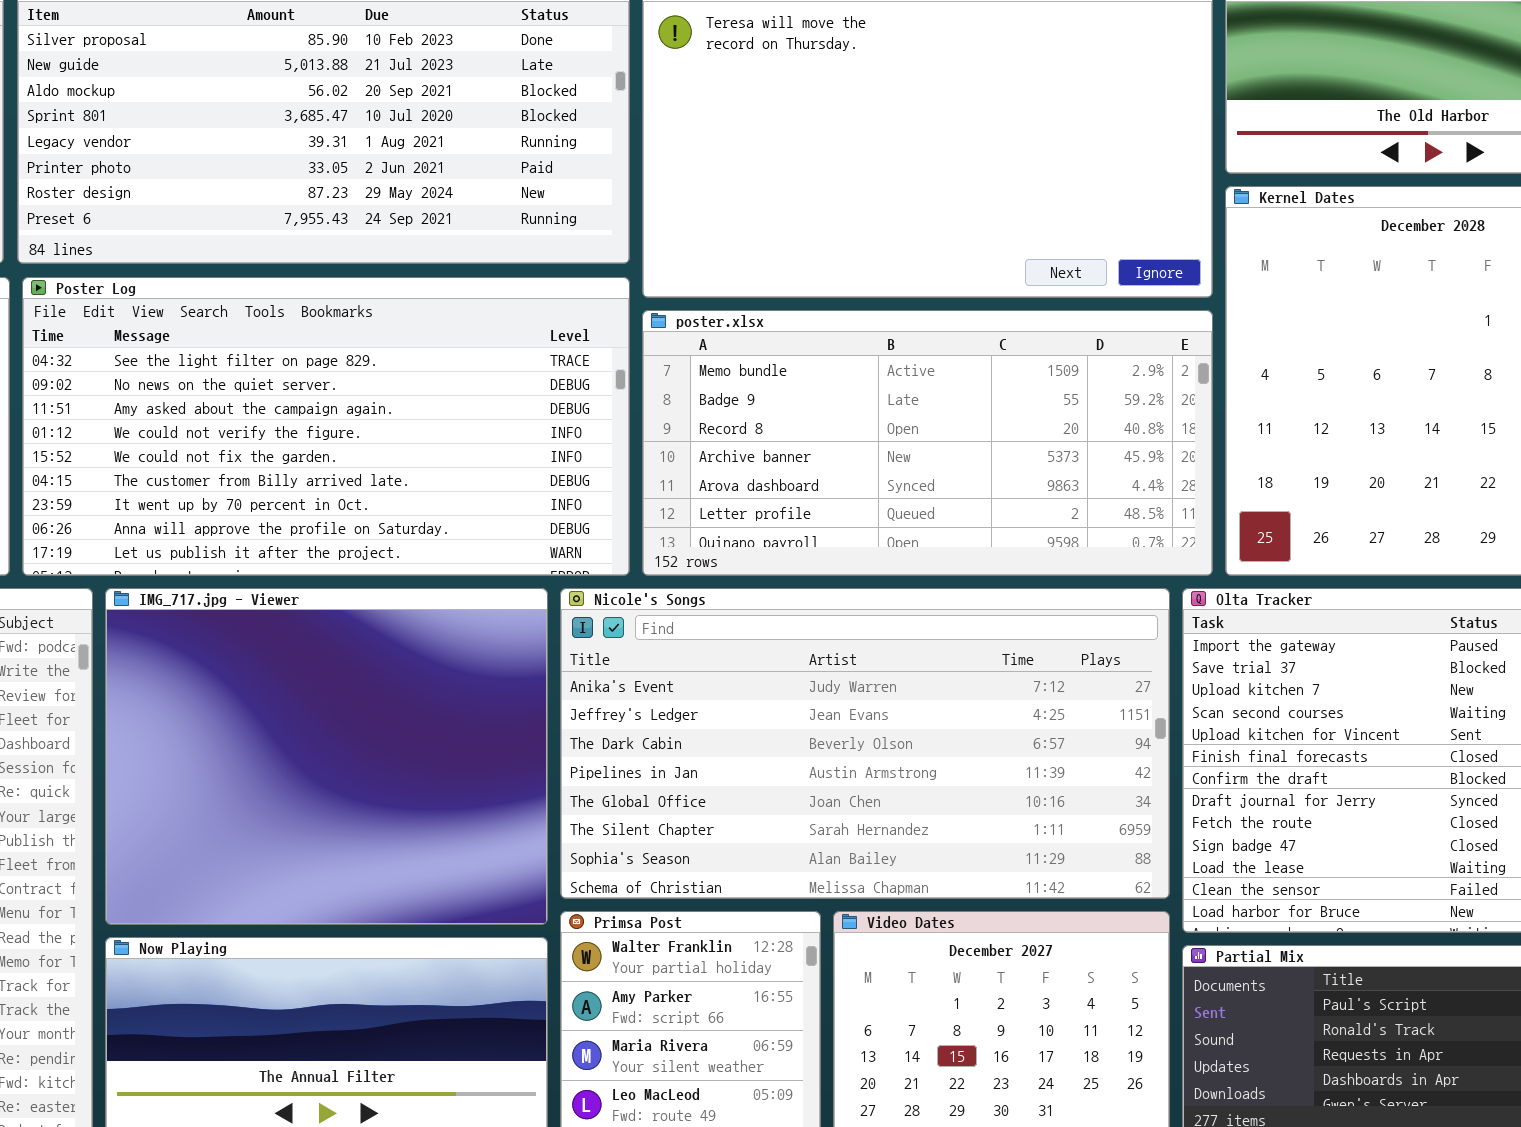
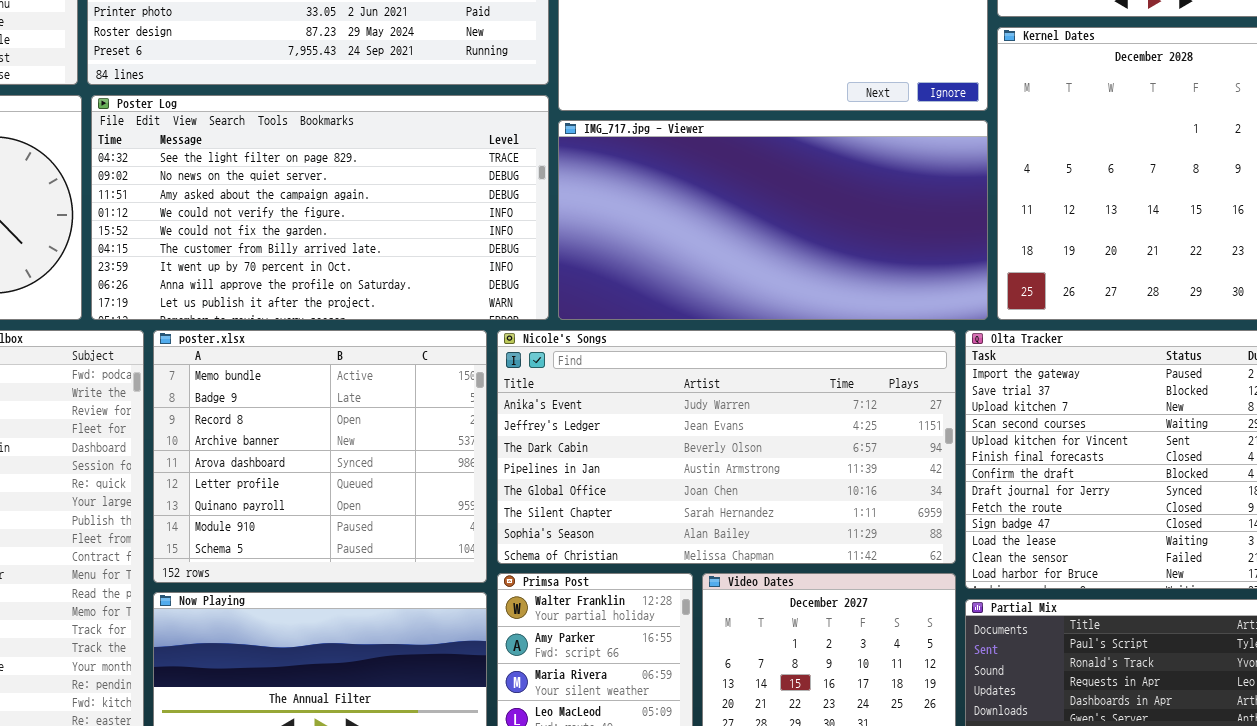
poster.xlsx: [642,310,1213,576] -> [153,330,487,583], moved, resized
IMG_717.jpg - Viewer: [105,588,548,925] -> [558,120,988,320], moved, resized

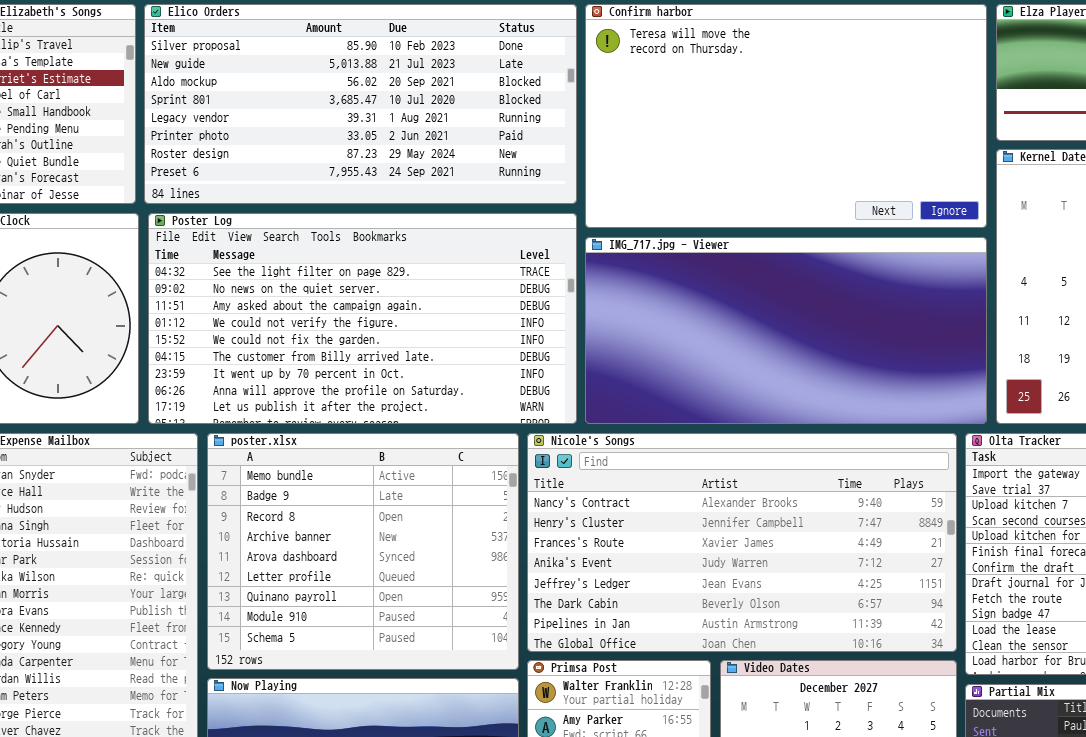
Nicole's Songs: [497,330,956,564] -> [527,433,957,652], scrolled up 3 rows

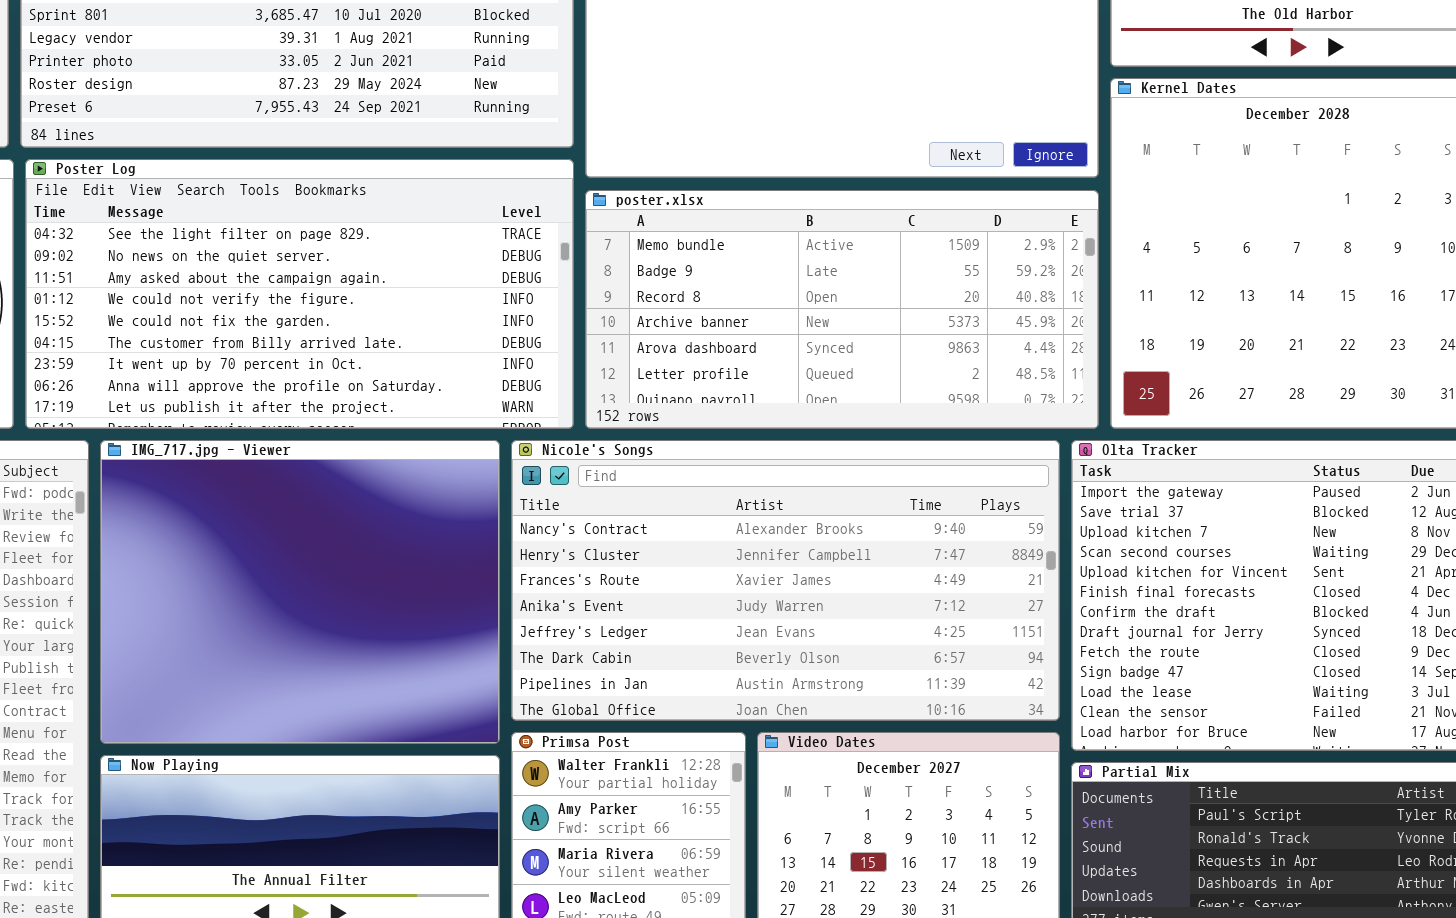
IMG_717.jpg - Viewer: [585,237,987,424] -> [100,440,500,744], moved, resized
poster.xlsx: [207,433,519,670] -> [585,190,1099,429], moved, resized

